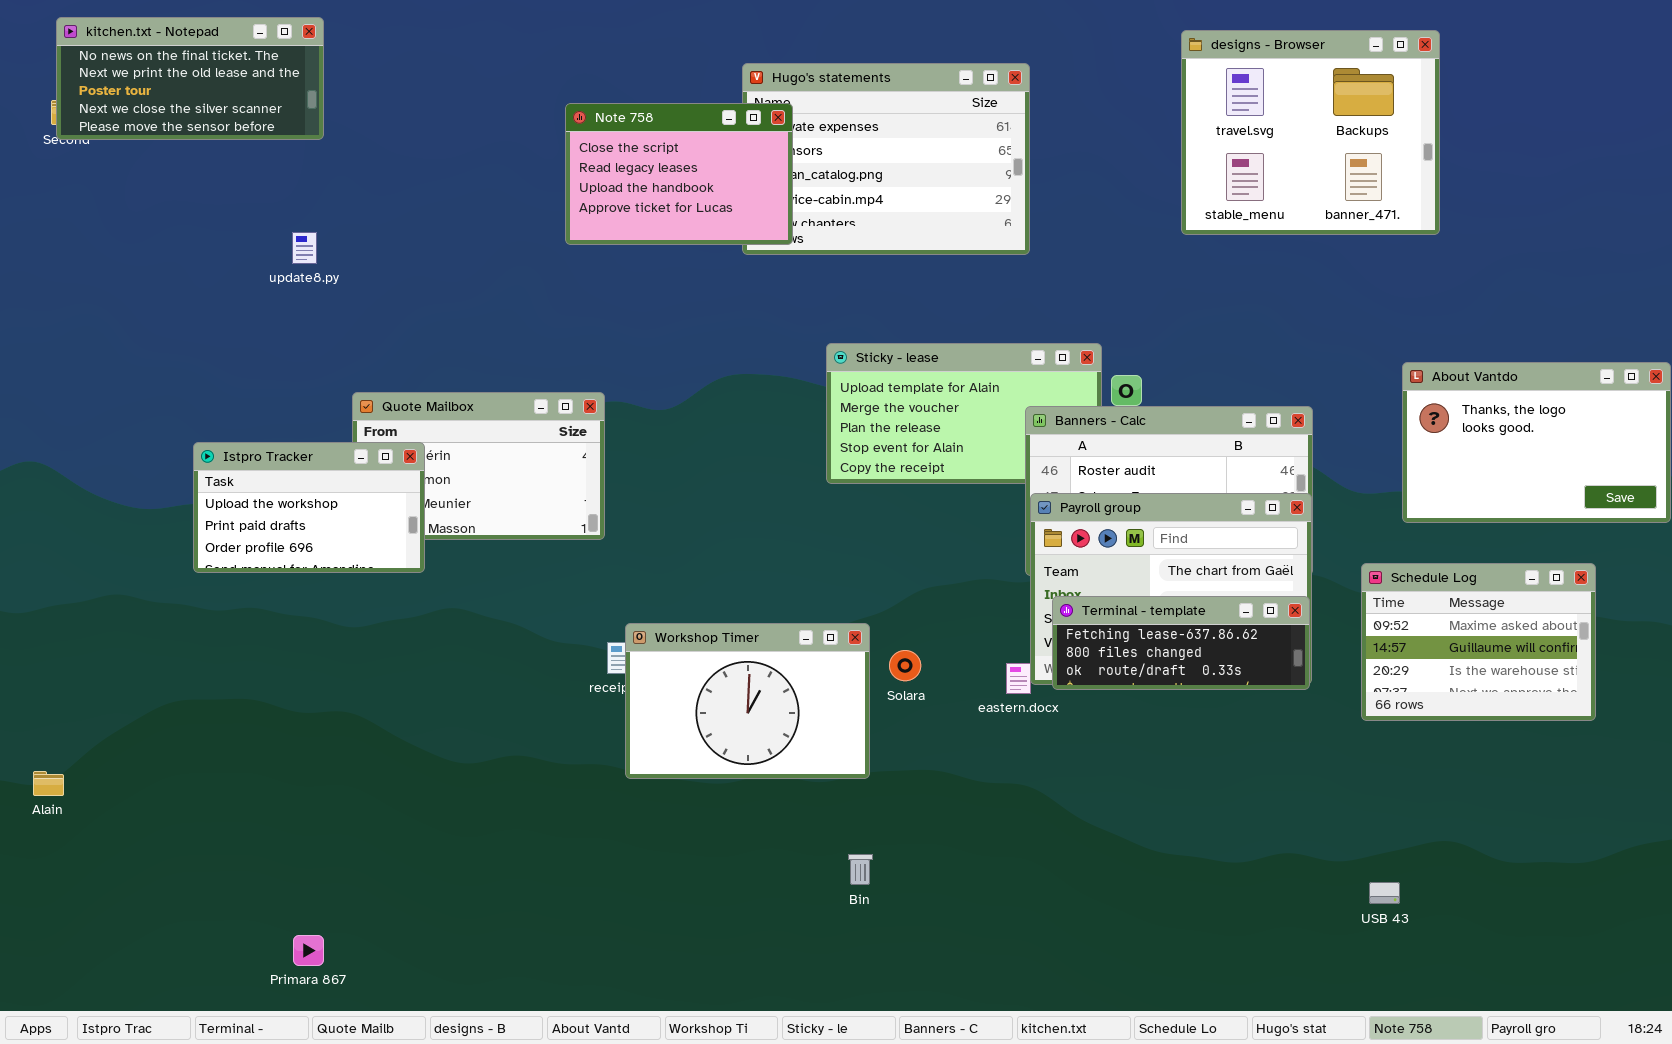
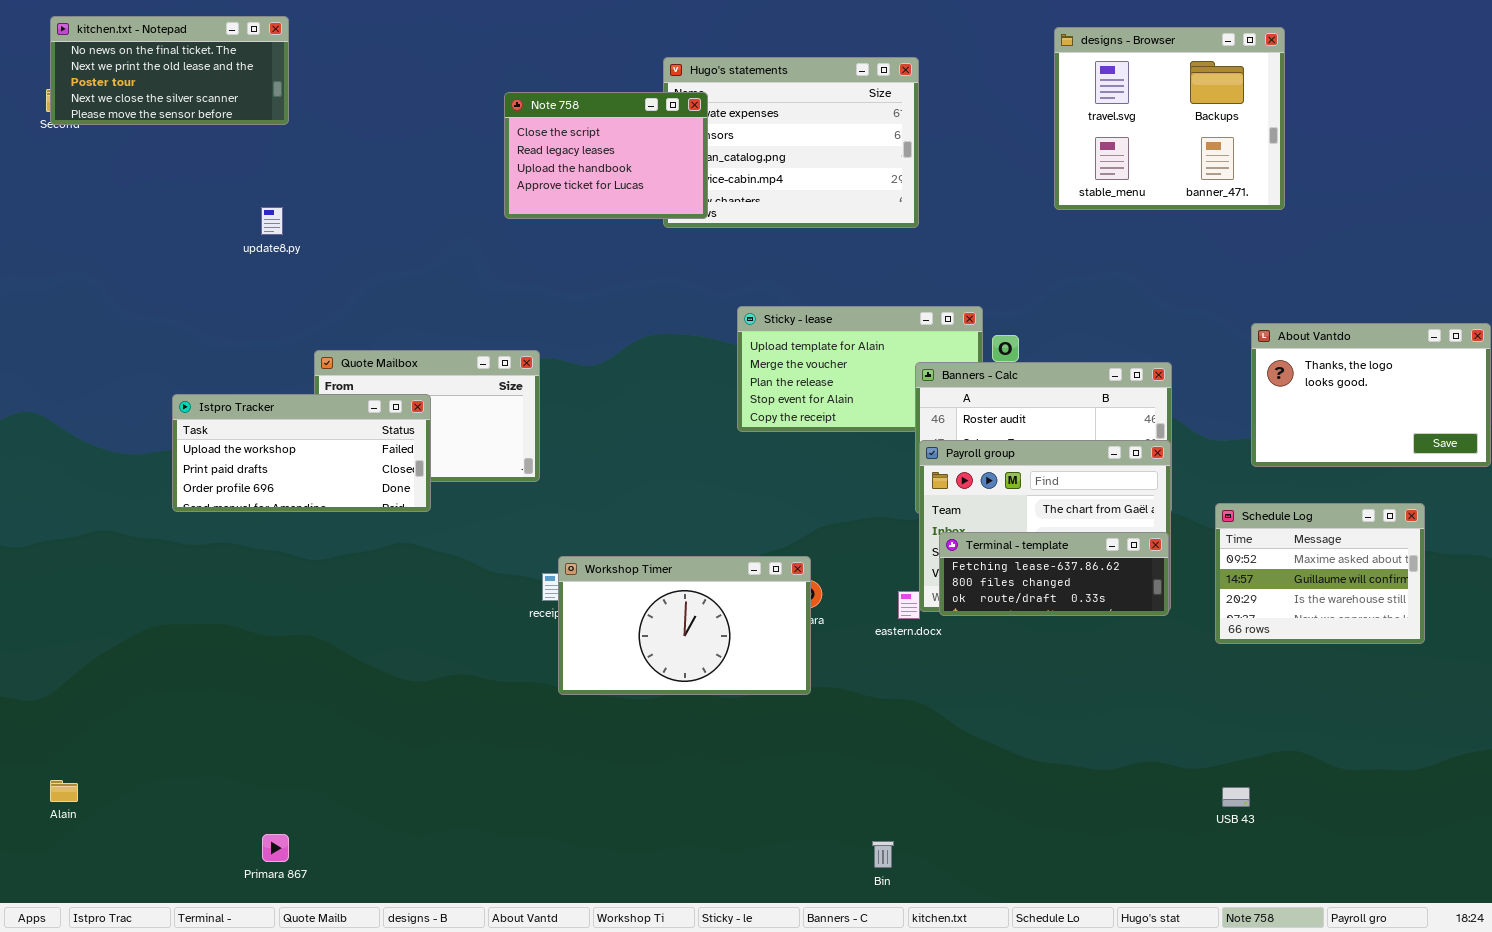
Istpro Tracker: [193,442,425,573] -> [172,394,431,512], resized
Workshop Timer: [625,623,870,779] -> [558,556,811,695], resized
Alain: [33,771,64,796] -> [50,780,78,802], moved
Bin: [848,854,873,885] -> [872,841,894,868], moved

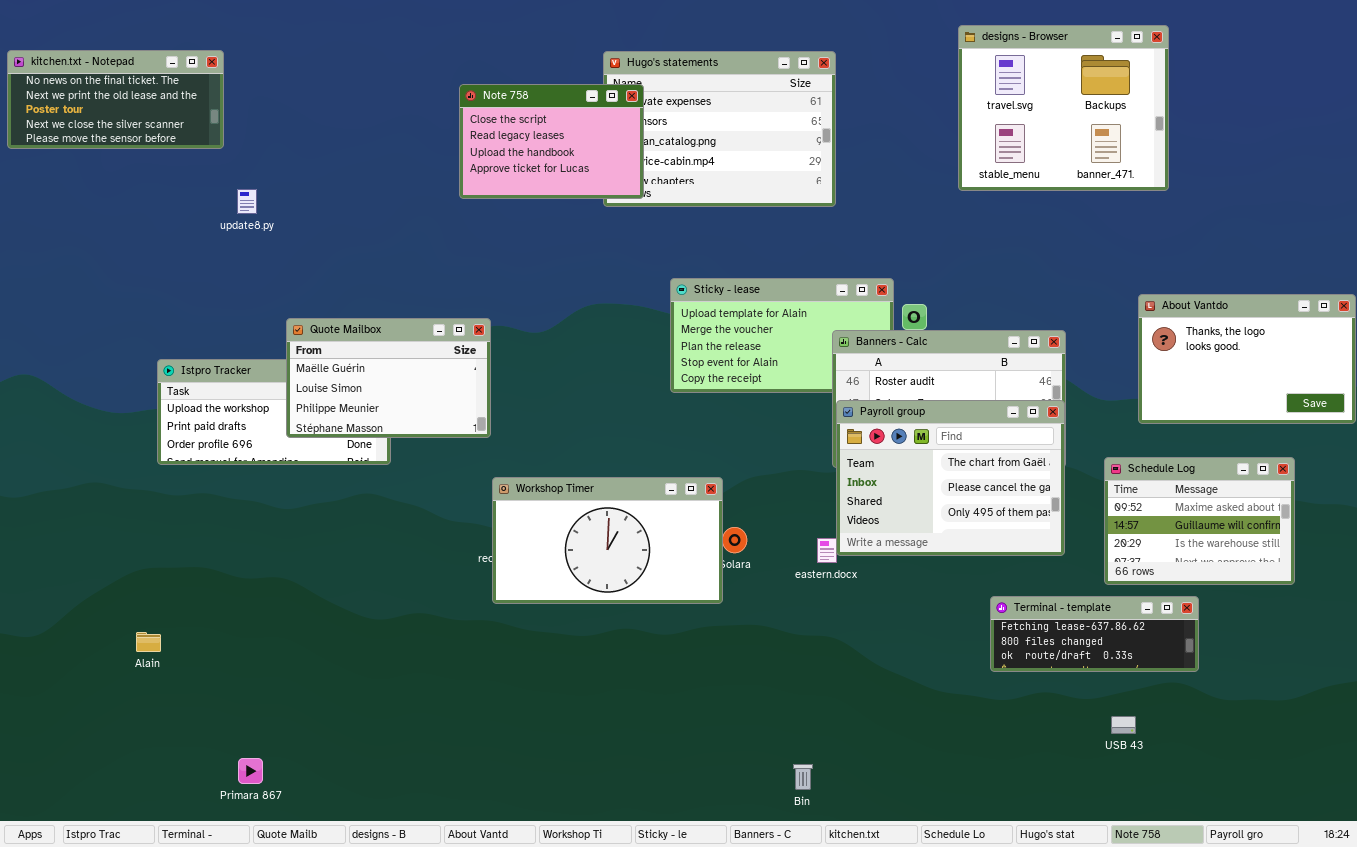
kitchen.txt - Notepad: [50,16,289,125] -> [7,50,224,149], moved
Quote Mailbox: [314,350,540,482] -> [286,318,491,438], raised
Terminal - template: [939,532,1169,616] -> [990,596,1199,672], moved
Workshop Timer: [558,556,811,695] -> [492,477,723,604], moved
Alain: [50,780,78,802] -> [136,632,161,652], moved

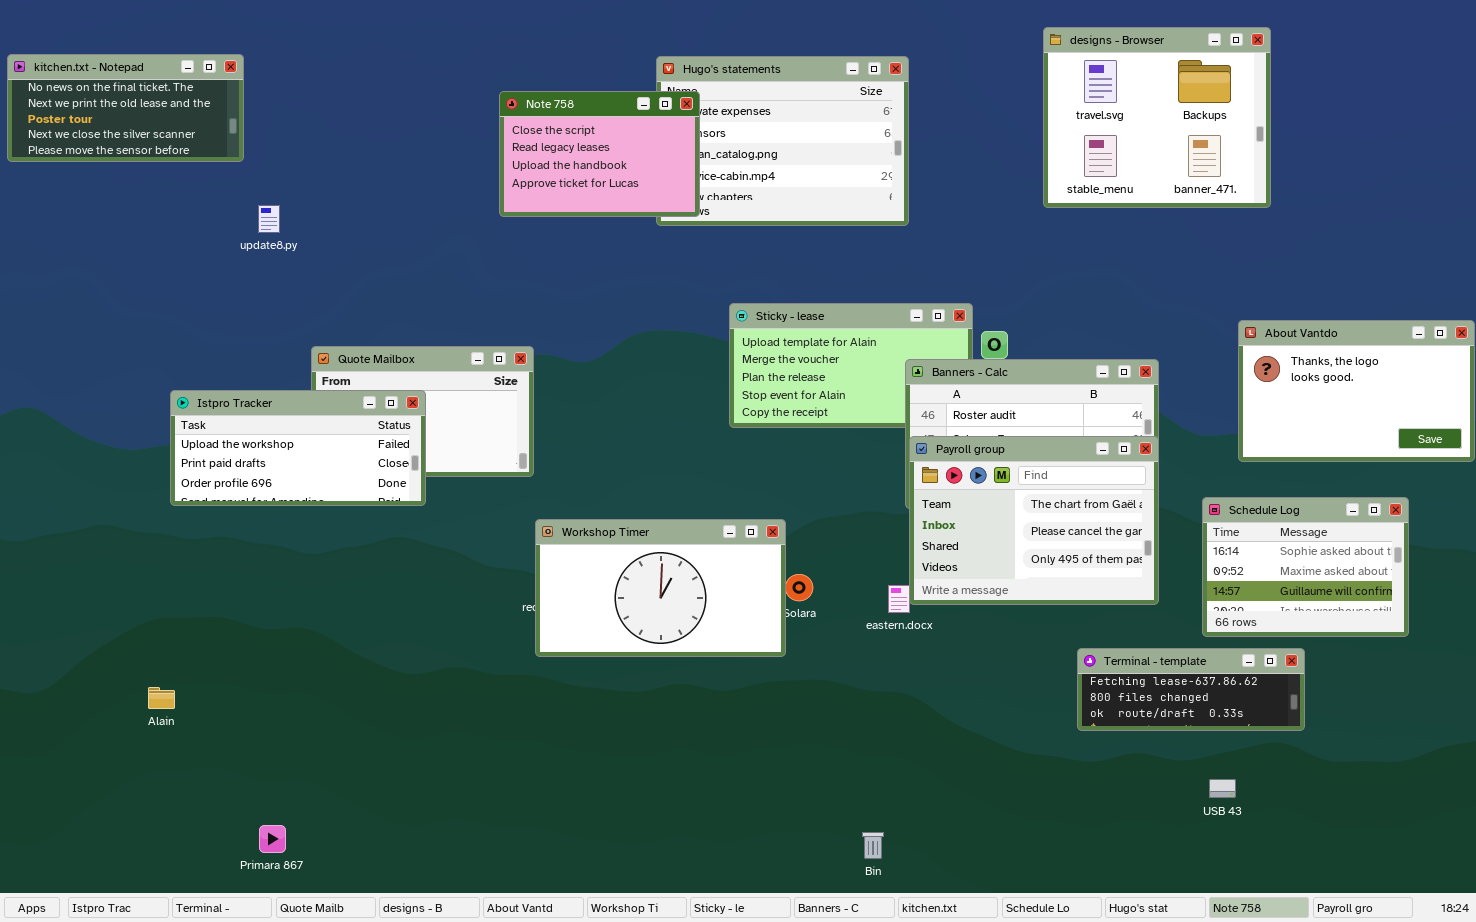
Istpro Tracker: [157,359,391,465] -> [170,390,426,506], raised
Schedule Log: [1104,457,1295,585] -> [1202,497,1409,637], scrolled up 1 row

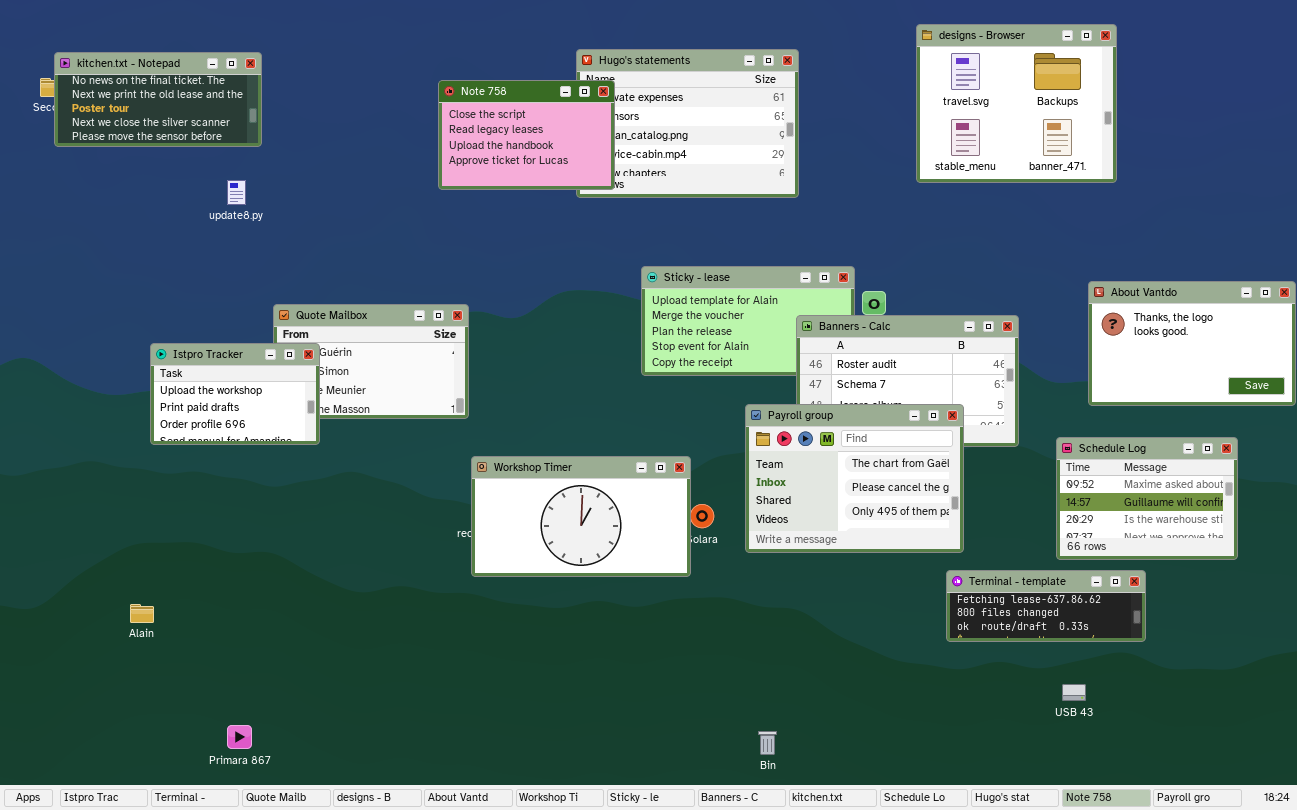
kitchen.txt - Notepad: [7,54,244,162] -> [54,52,262,147], moved
Istpro Tracker: [170,390,426,506] -> [150,343,320,445], resized
Payroll group: [909,436,1159,605] -> [745,404,964,553], moved
Schedule Log: [1202,497,1409,637] -> [1056,437,1238,560], scrolled down 1 row

